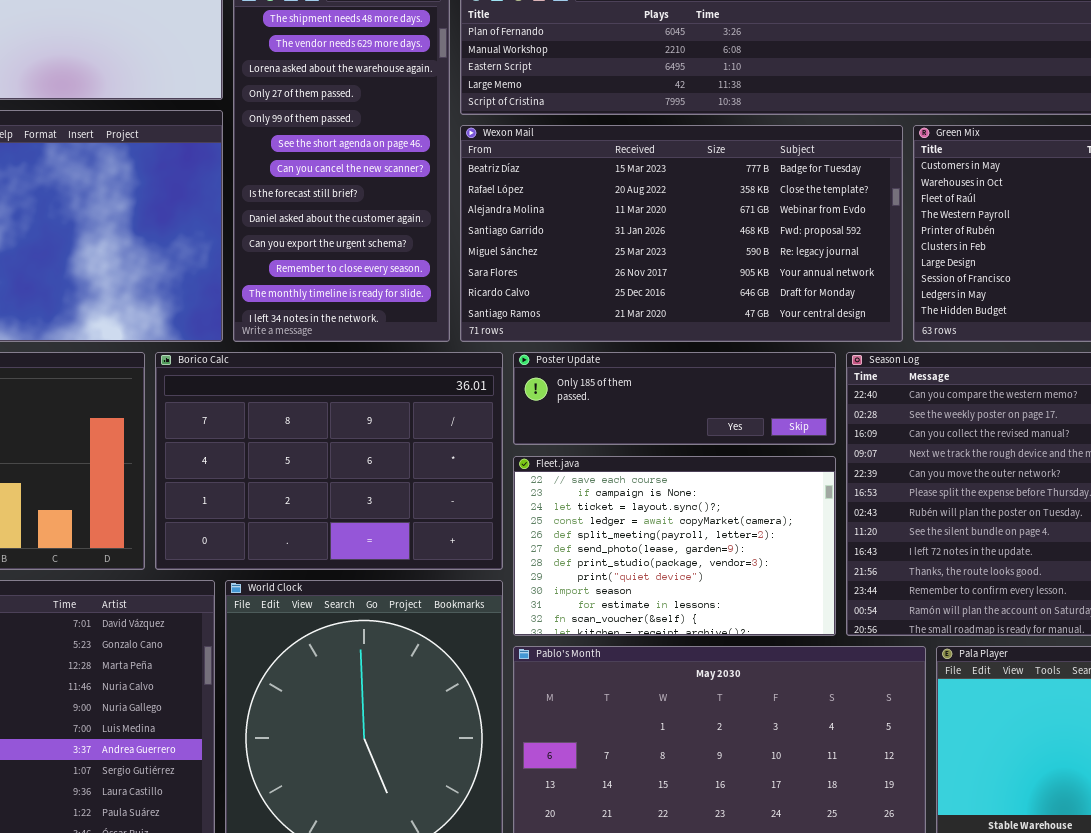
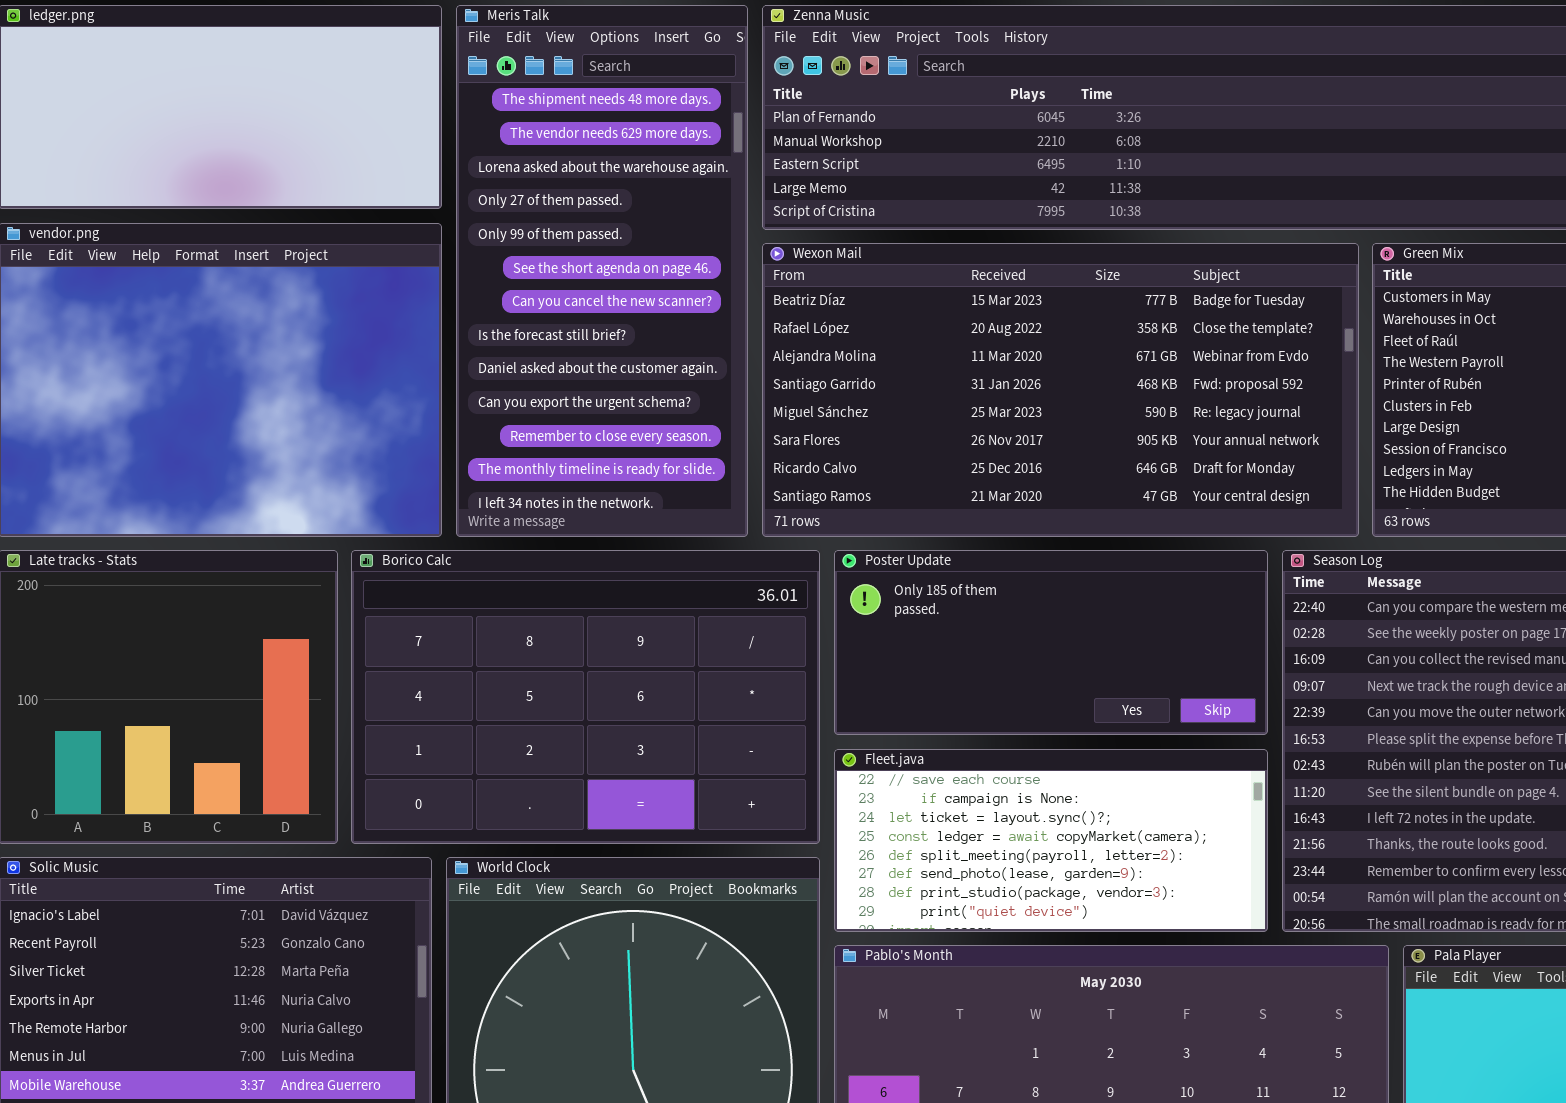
Poster Update: [513,352,836,445] -> [834,550,1268,735], resized
Fleet.java: [513,456,836,636] -> [834,749,1268,932], resized

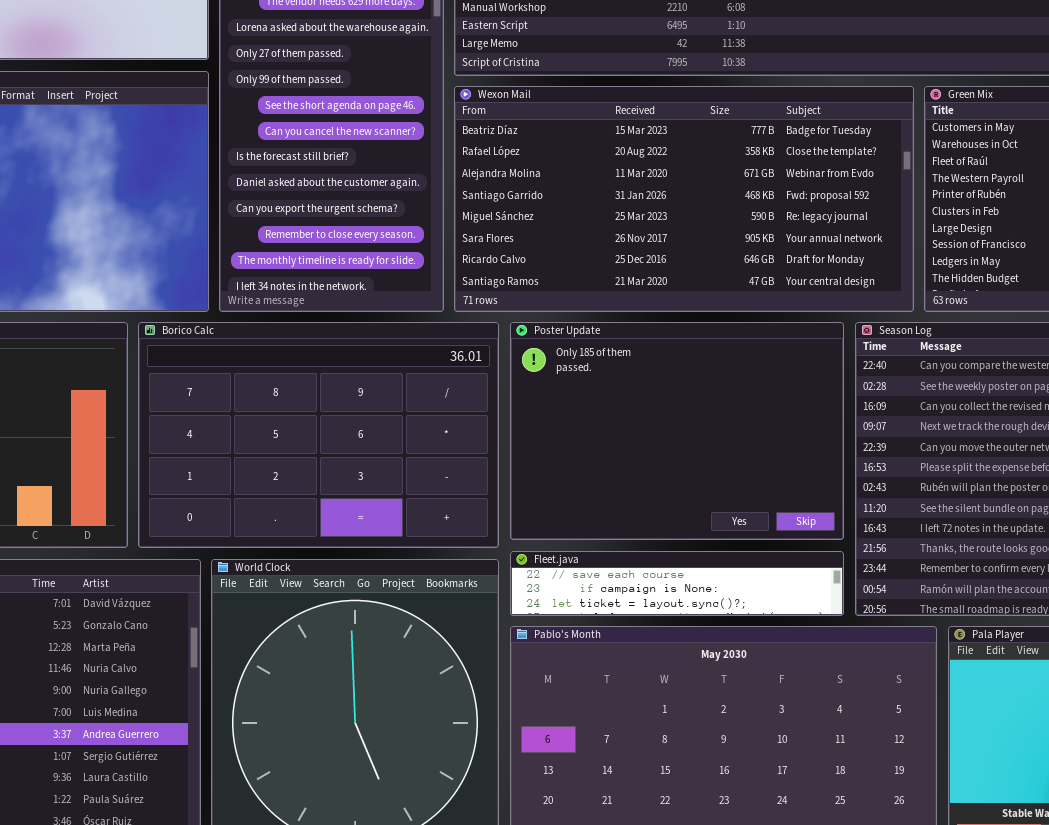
Poster Update: [834,550,1268,735] -> [510,322,844,540], resized
Fleet.java: [834,749,1268,932] -> [510,551,844,616], resized

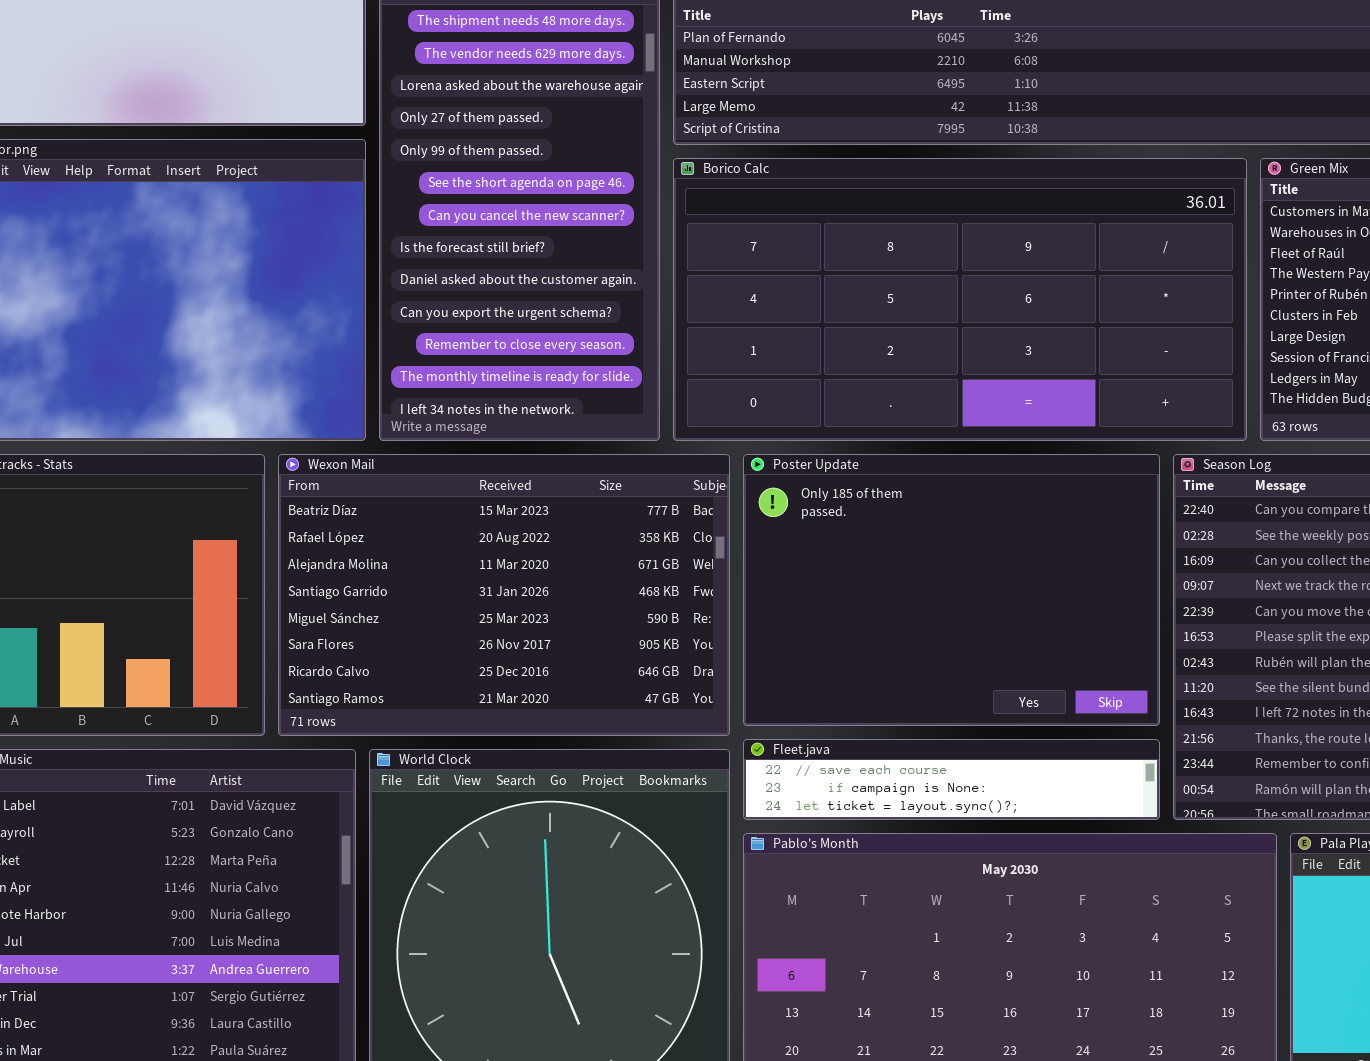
Wexon Mail: [454,86,914,312] -> [278,454,730,736], moved, resized
Borico Calc: [138,322,499,548] -> [673,158,1247,441], moved, resized

